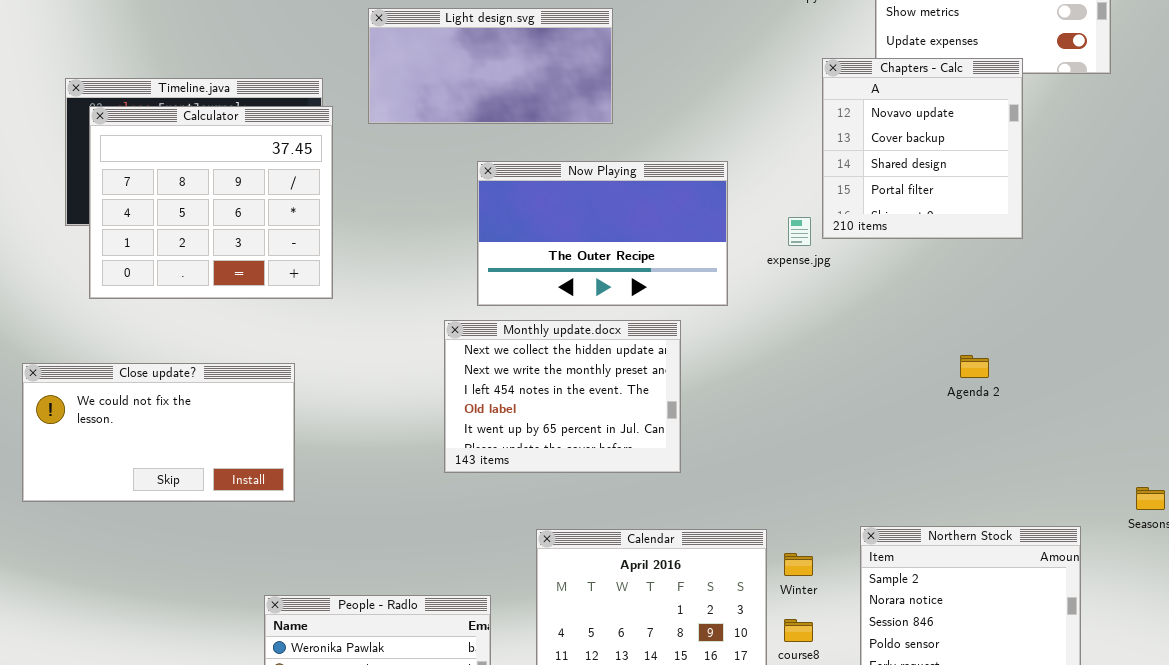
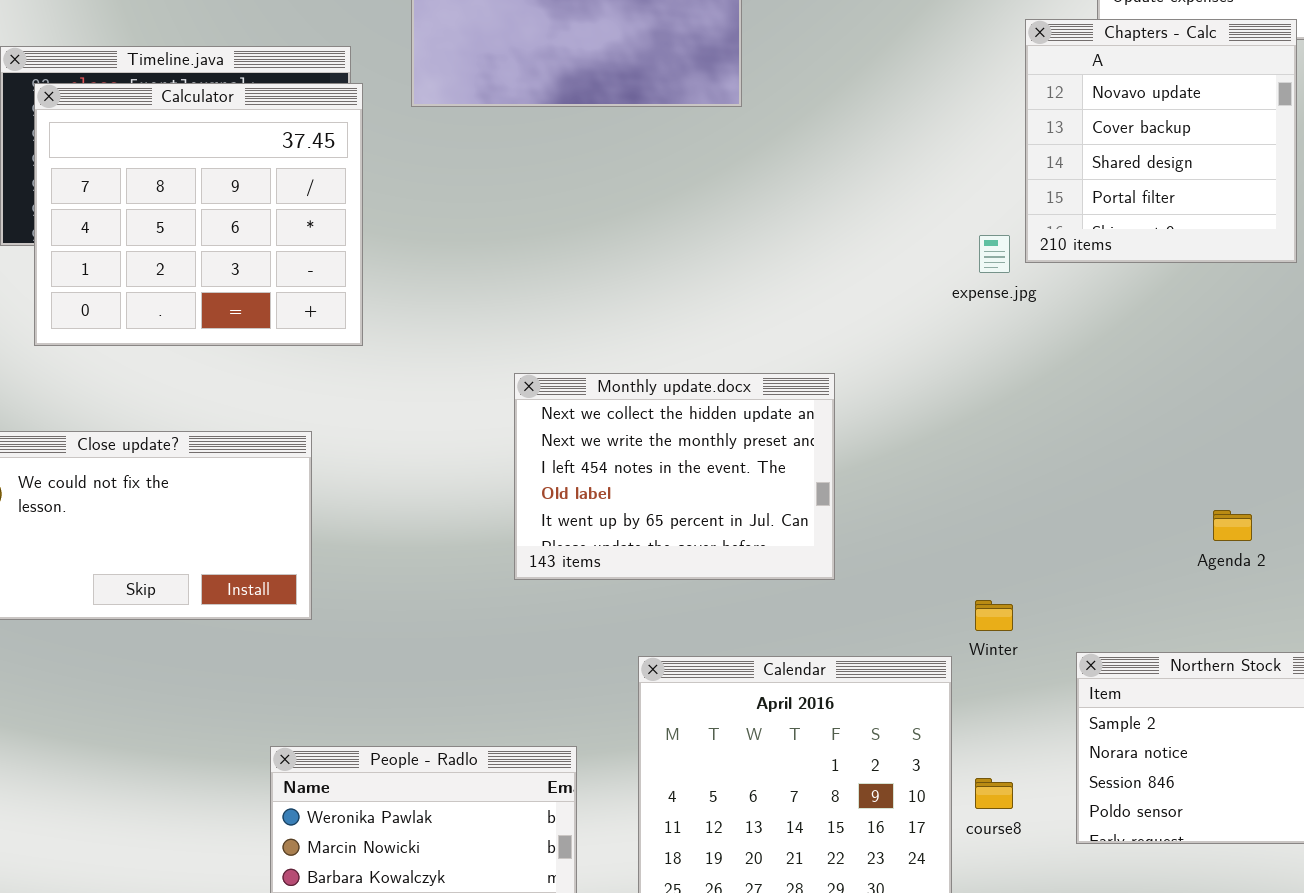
Now Playing: [477,161,728,306] -> none, closed
Agenda 2: [960,355,989,378] -> [1213,510,1252,541], moved
Winter: [784,553,813,576] -> [975,600,1013,631], moved

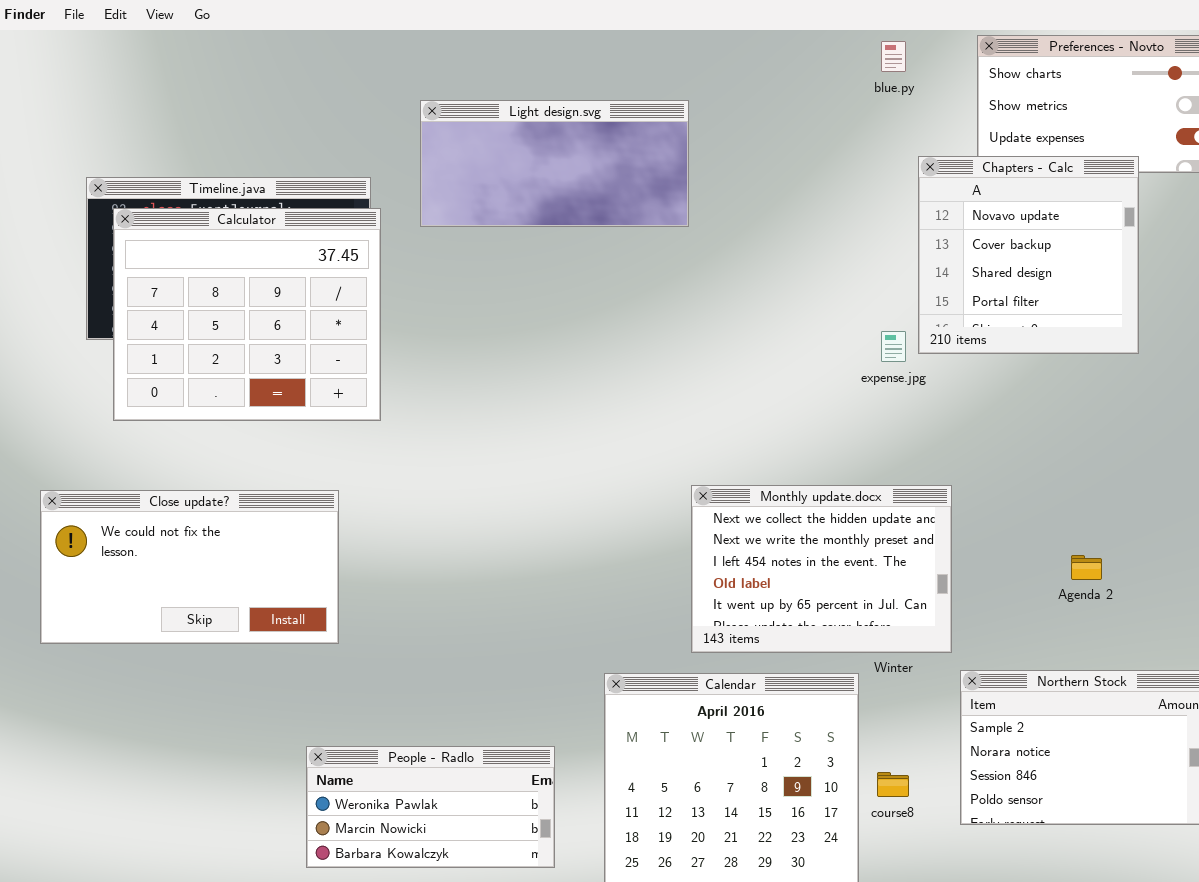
Monthly update.docx: [514,373,835,580] -> [691,485,952,653], moved

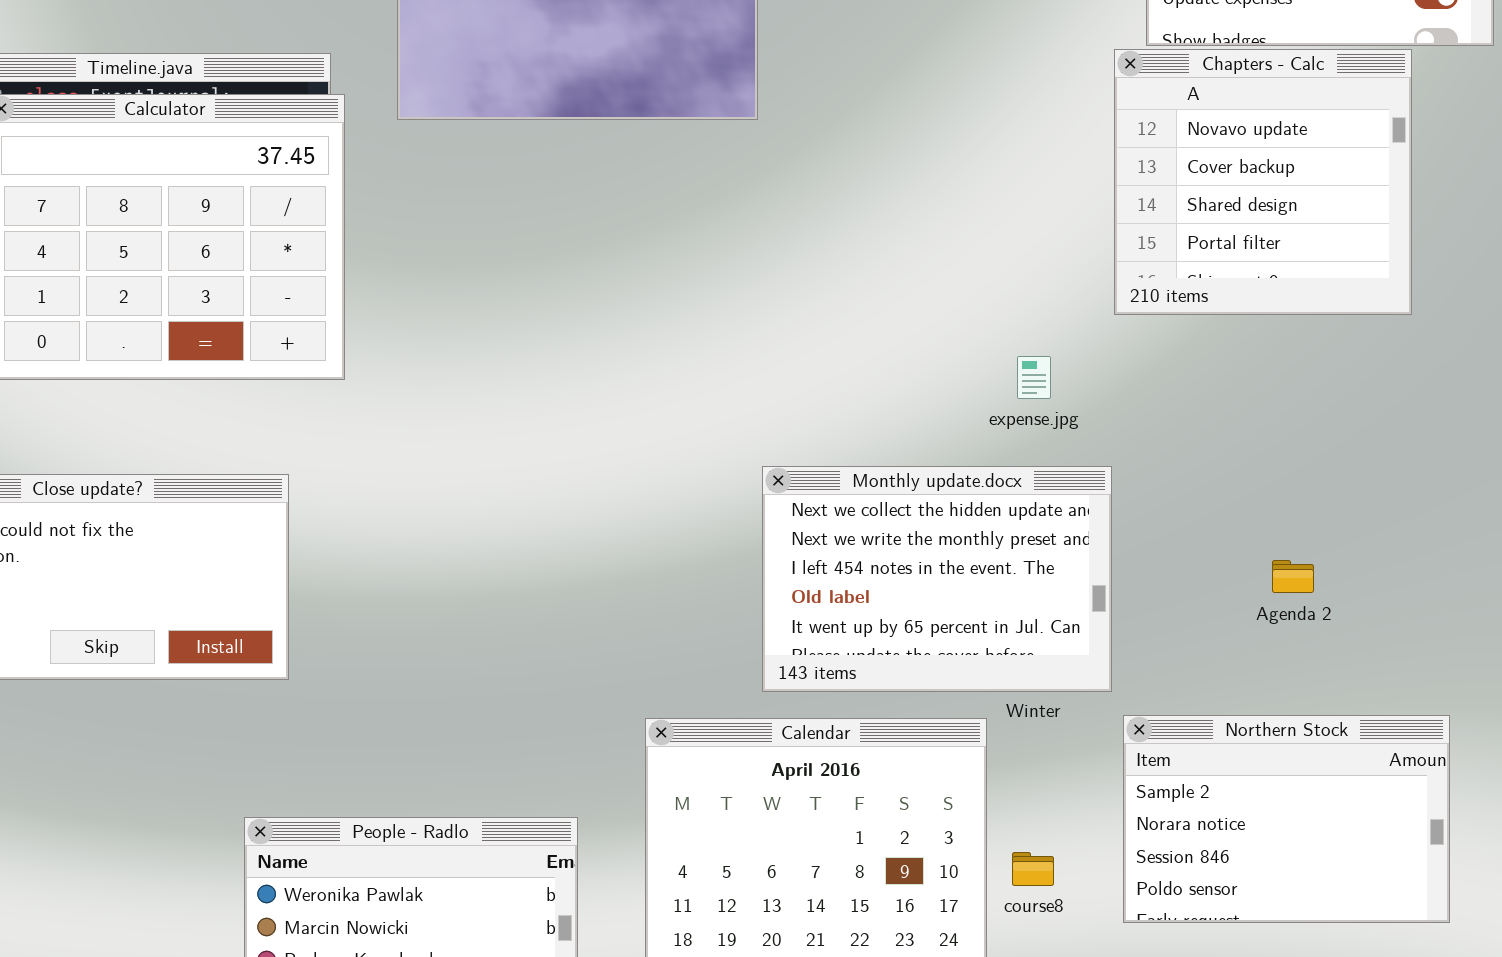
Chapters - Calc: [918,156,1139,354] -> [1114,49,1412,315], moved
expense.jpg: [881,331,906,362] -> [1017,356,1051,399], moved

